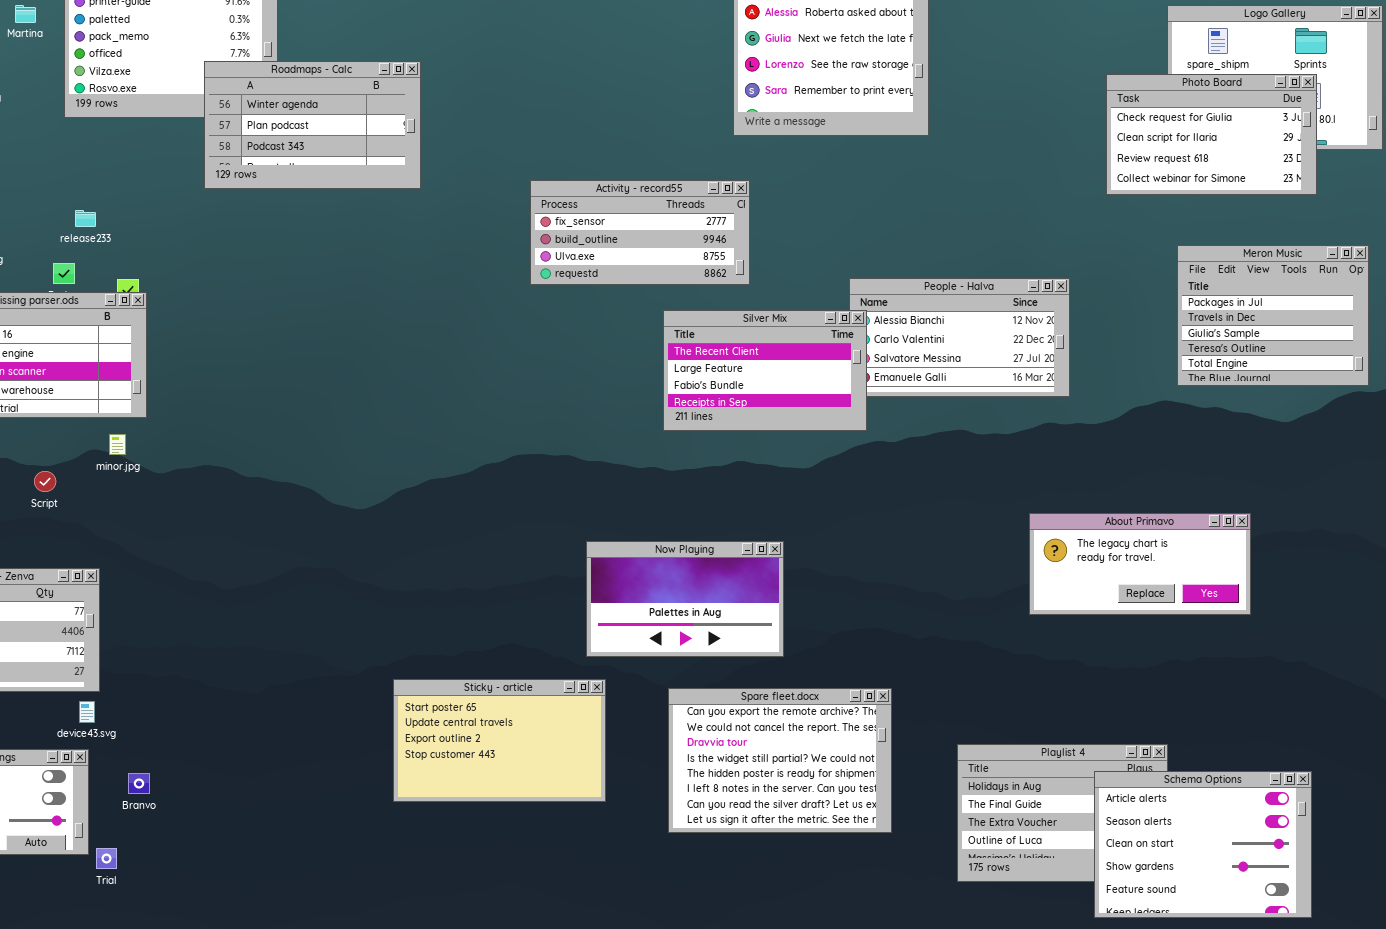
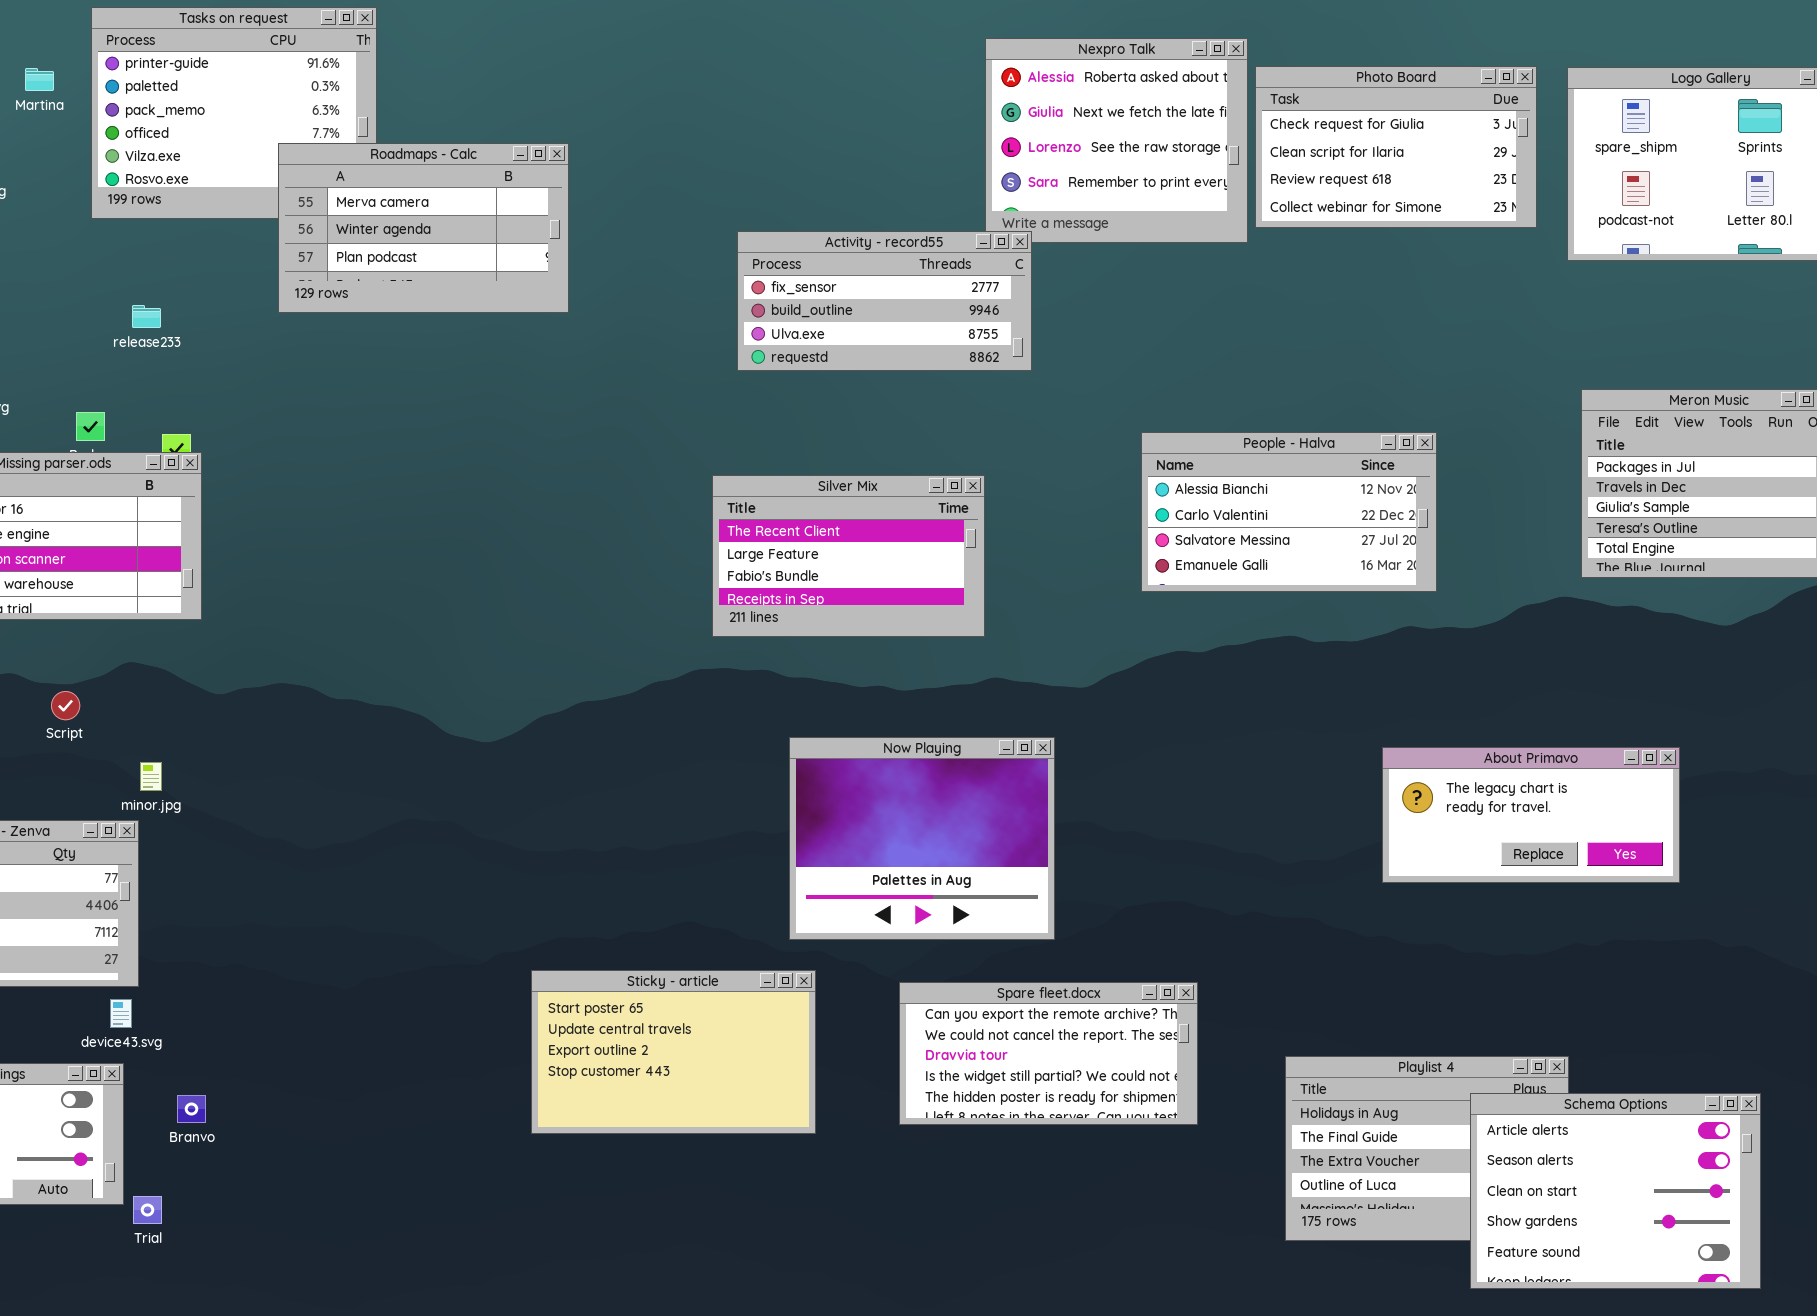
Roadmaps - Calc: [204,61,421,189] -> [278,143,569,313], scrolled up 1 row
Photo Board: [1106,74,1317,195] -> [1255,66,1537,228], moved
Activity - record55: [530,180,750,285] -> [737,231,1032,371], moved
release233: [75,210,96,227] -> [132,305,161,328], moved
Silver Mix: [663,310,867,431] -> [712,475,985,637], moved
minor.jpg: [109,434,126,455] -> [140,762,162,791], moved
Now Playing: [586,541,784,657] -> [789,737,1055,940], resized
Spare fleet.docx: [668,688,892,833] -> [899,982,1198,1125], resized

